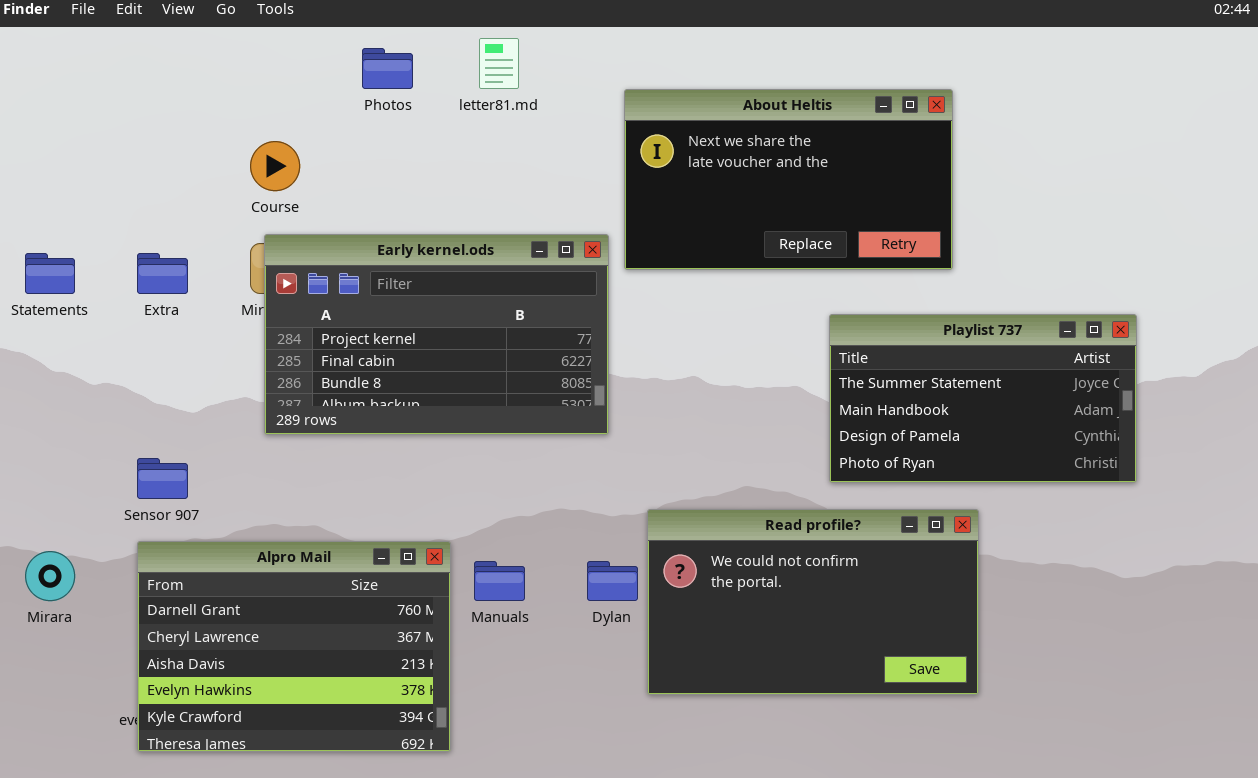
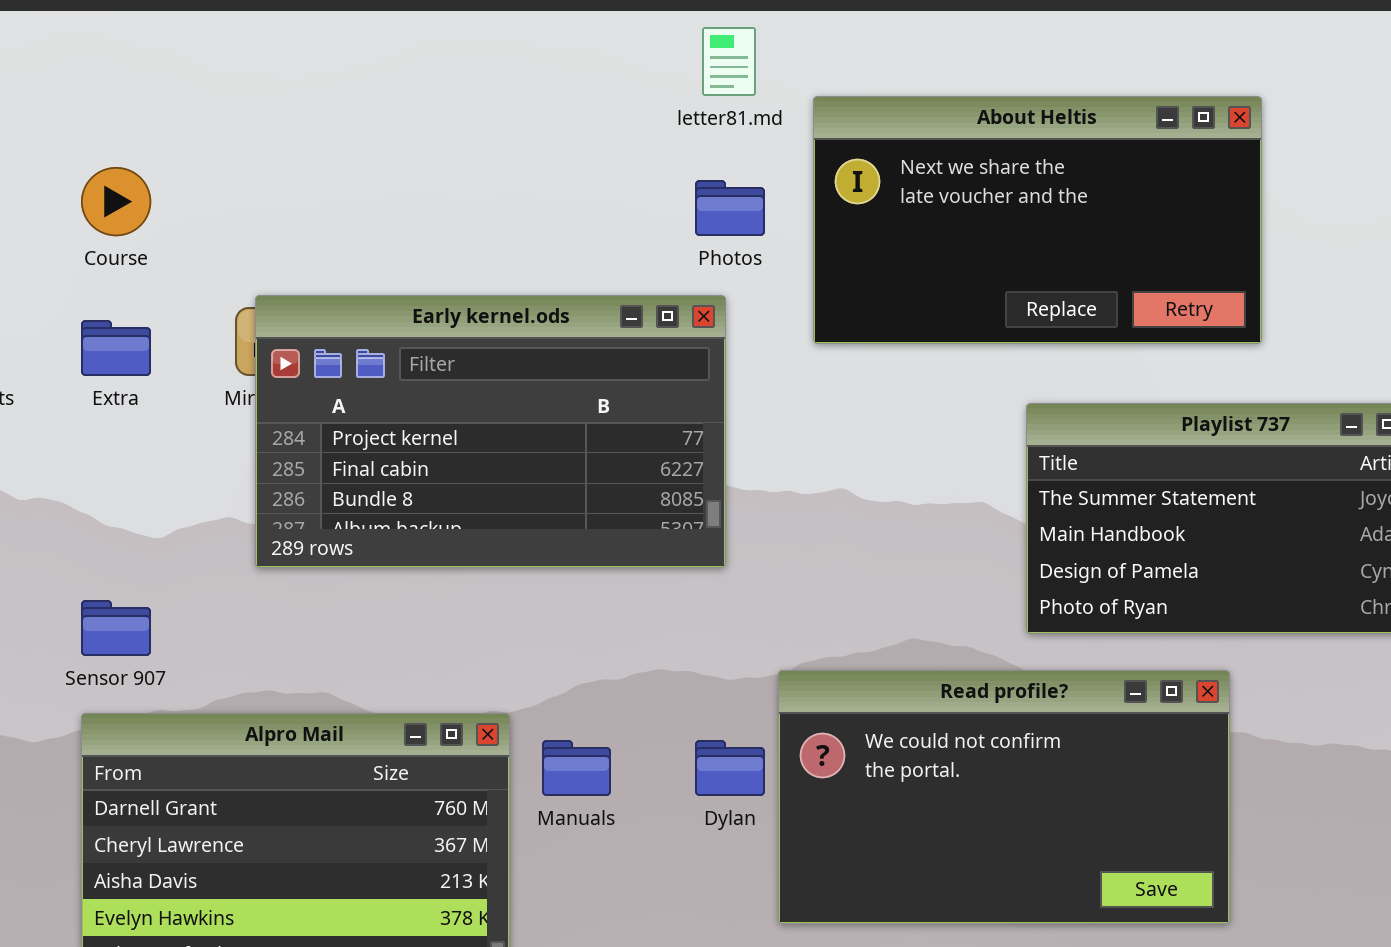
letter81.md: [479,38,519,89] -> [702,27,756,96], moved
Photos: [362,48,413,89] -> [695,180,765,236], moved
About Heltis: [624,89,953,270] -> [813,96,1262,344], moved
Course: [250,141,300,191] -> [81,167,151,236], moved

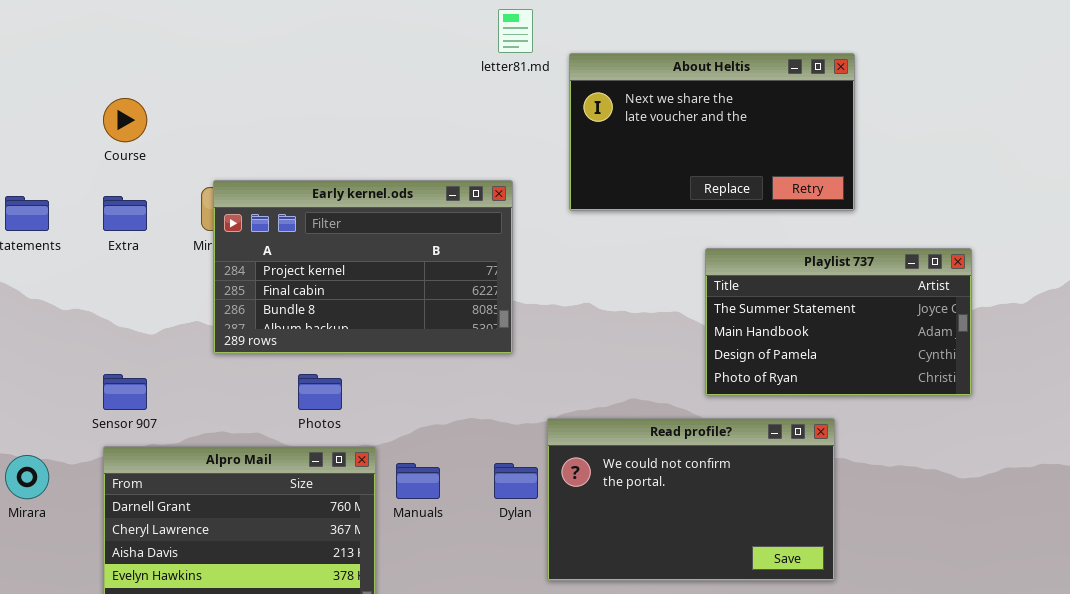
Photos: [695,180,765,236] -> [298,374,342,410], moved

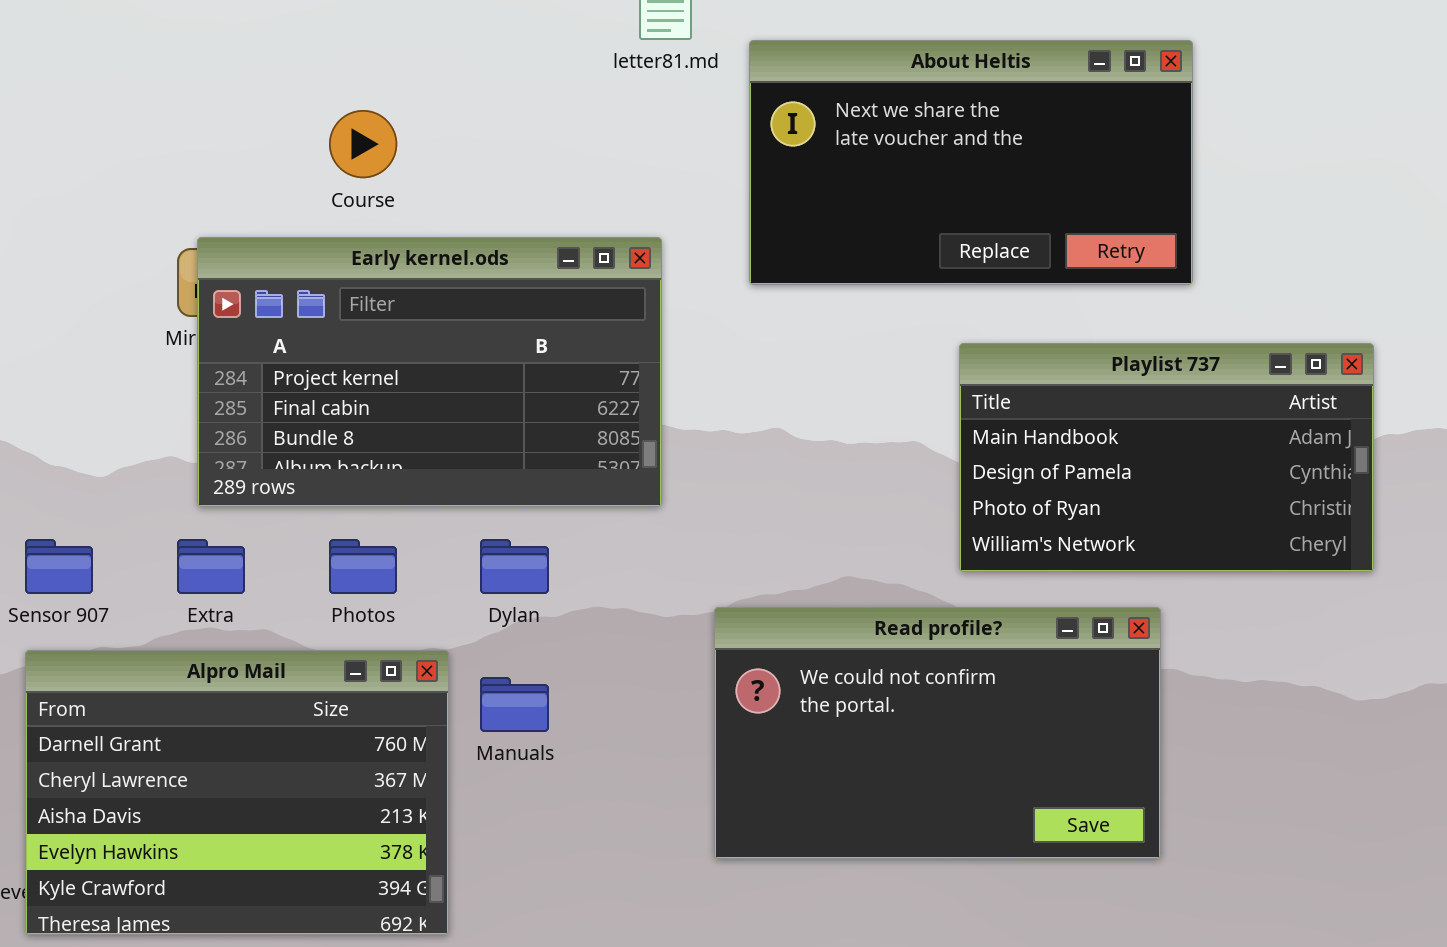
Course: [103,98,147,142] -> [329,110,397,178], moved
Extra: [103,196,147,231] -> [177,539,245,594], moved
Playlist 737: [705,248,972,396] -> [959,343,1374,572], scrolled down 1 row
Dylan: [494,463,538,499] -> [480,539,549,594], moved

